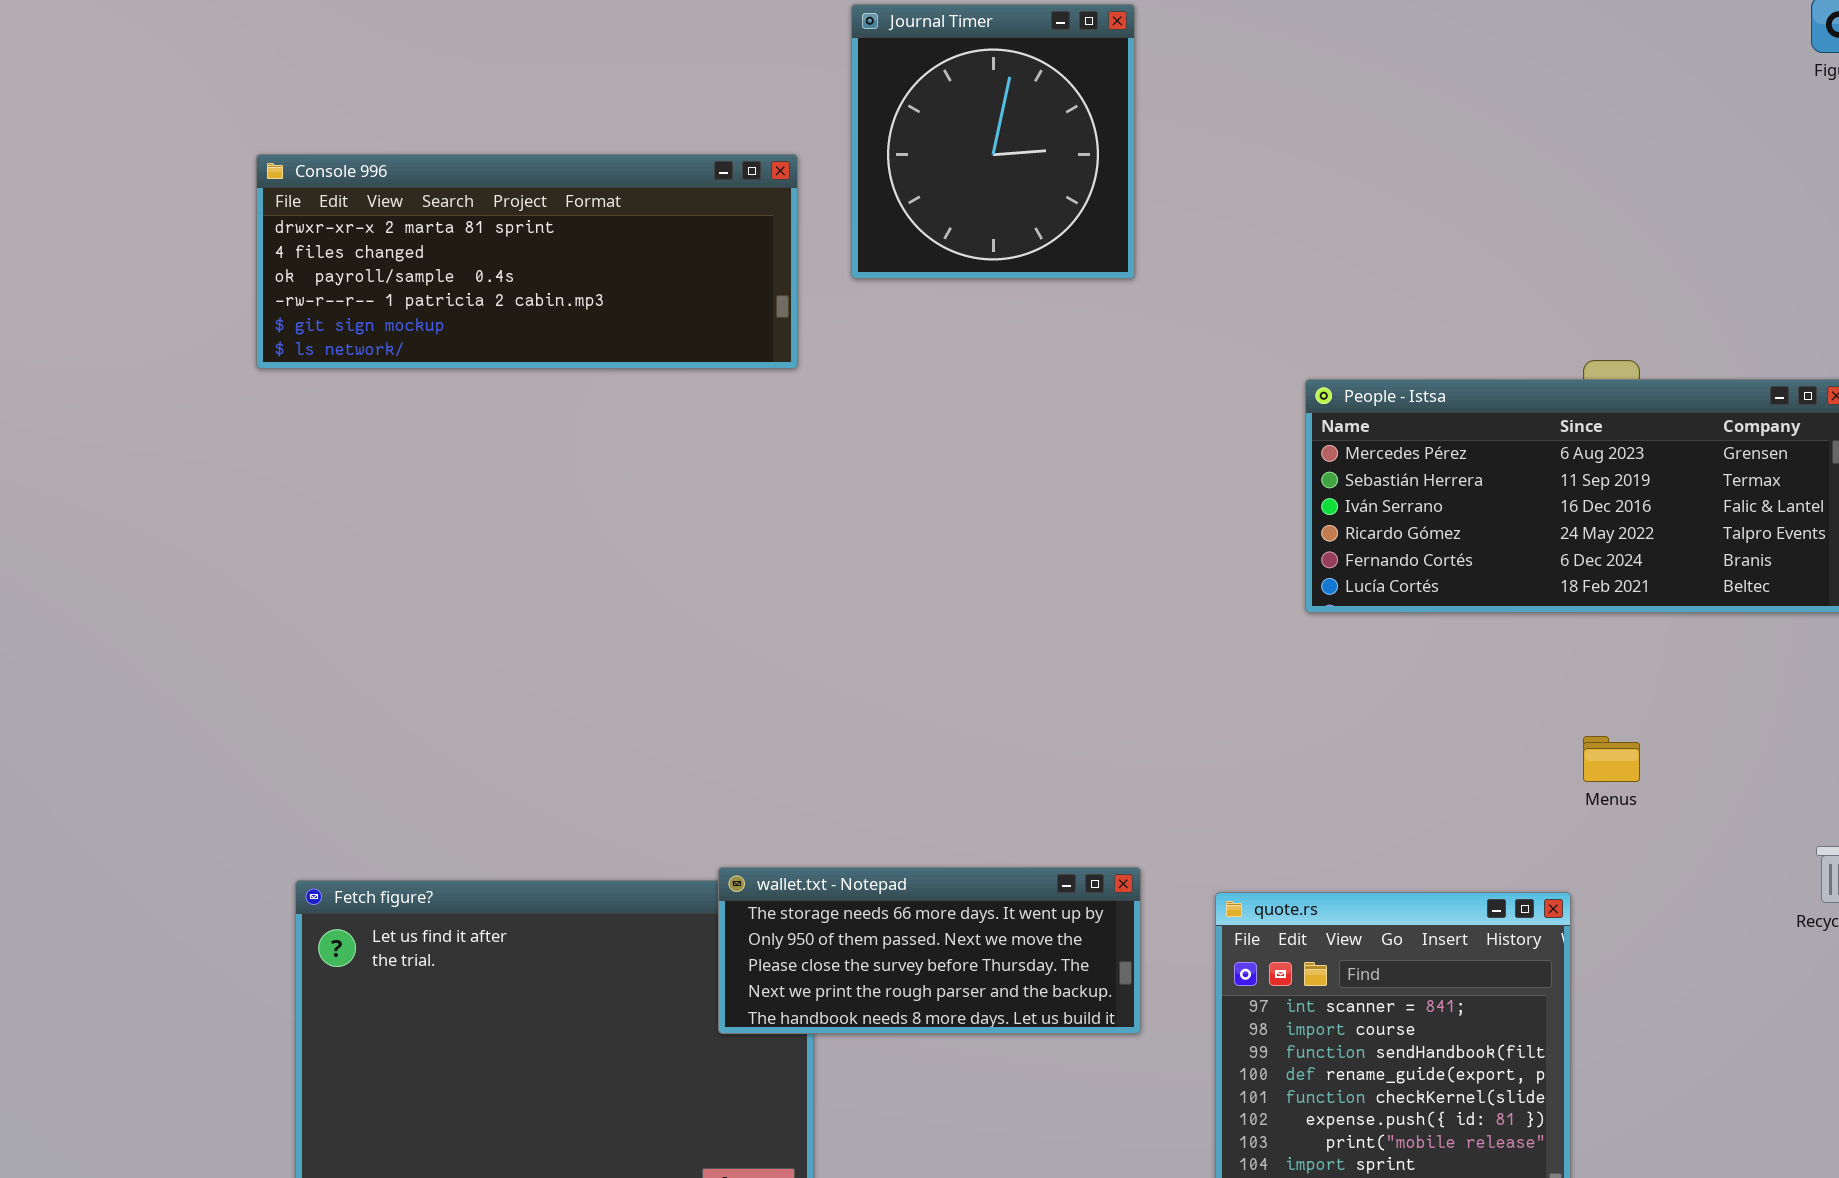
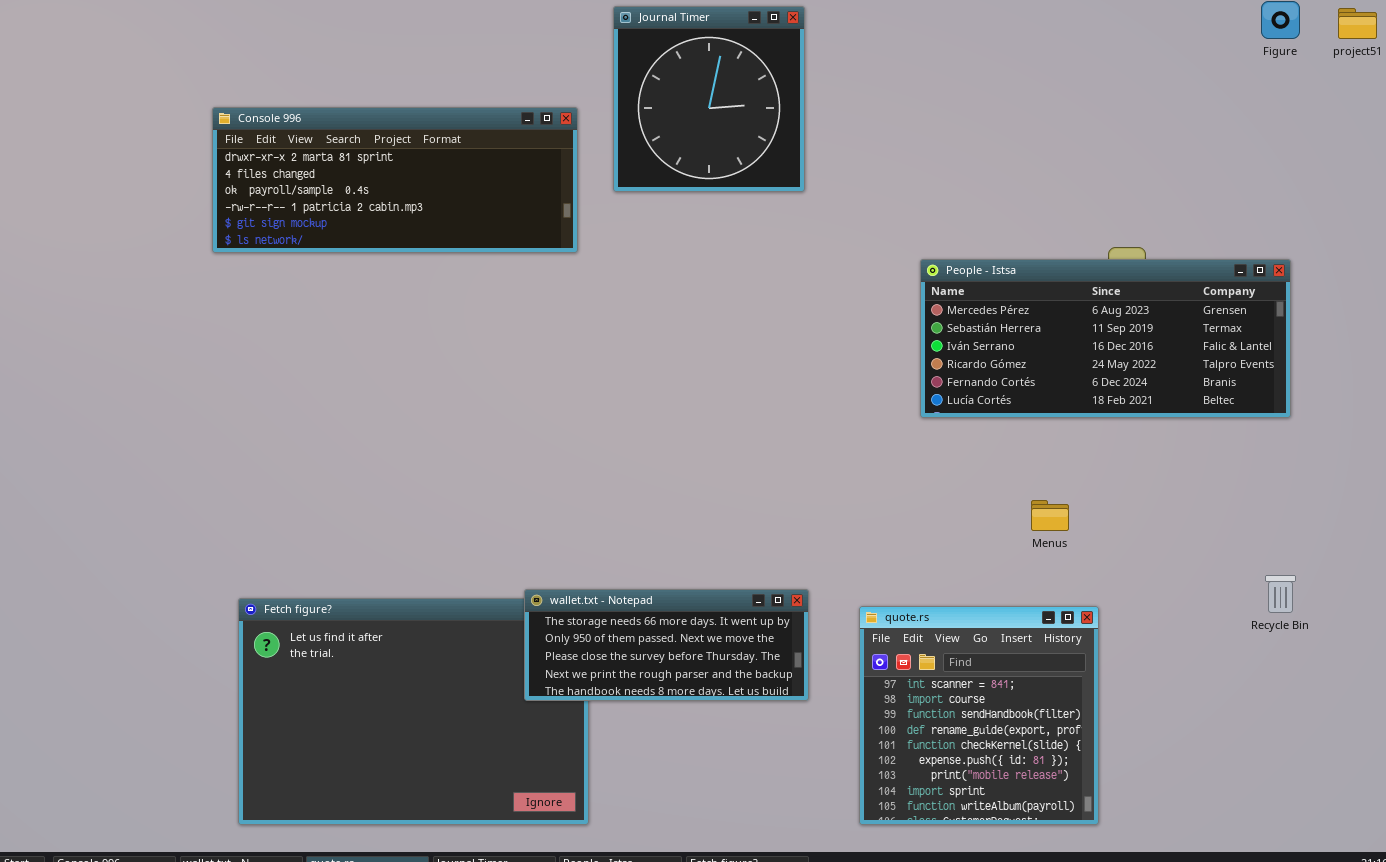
Menus: [1583,736,1640,782] -> [1031,500,1069,531], moved

